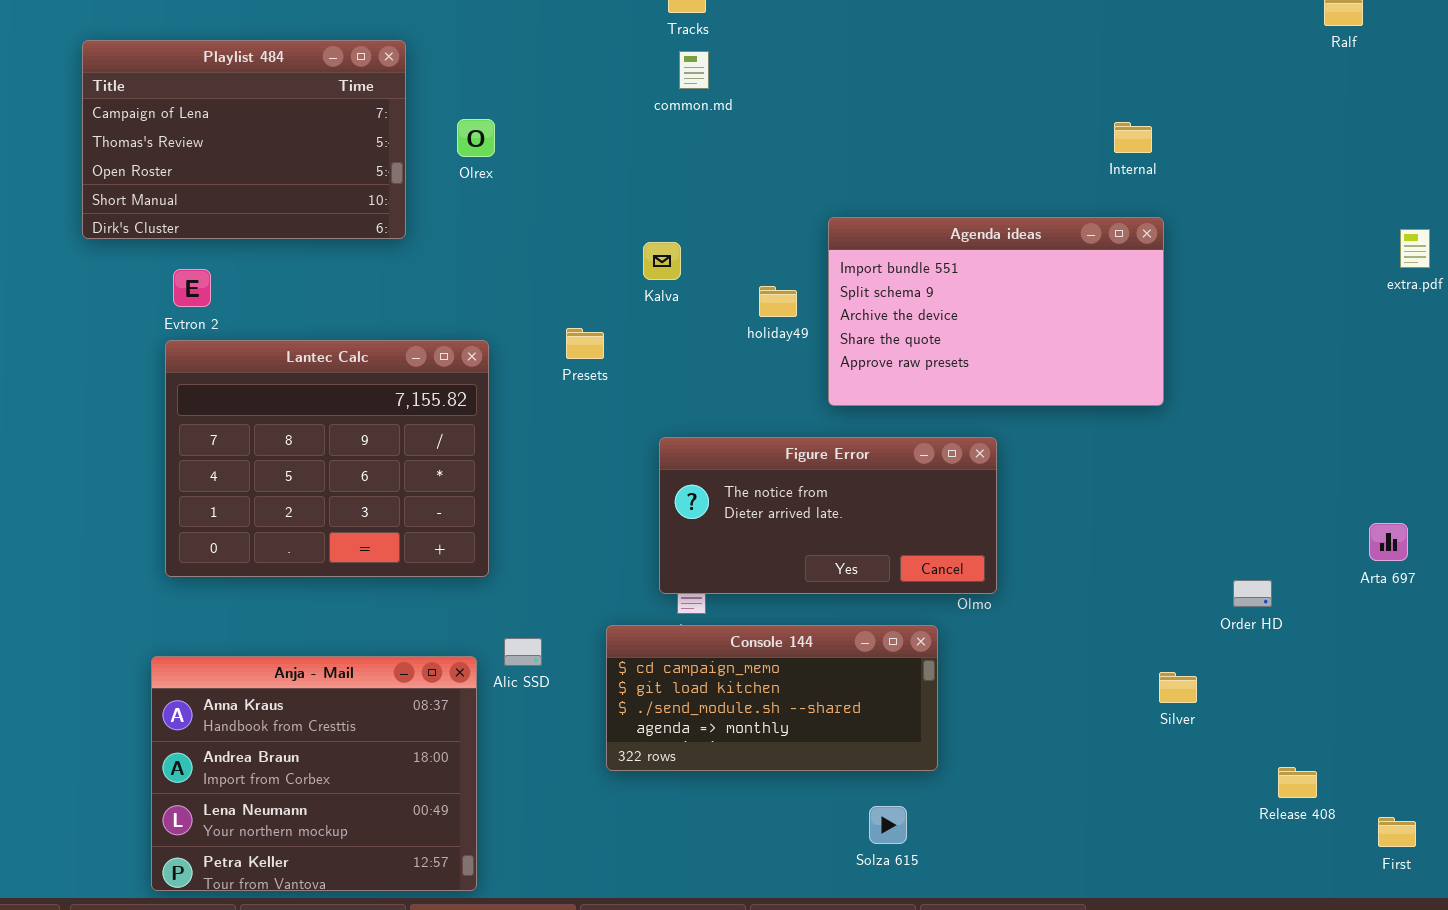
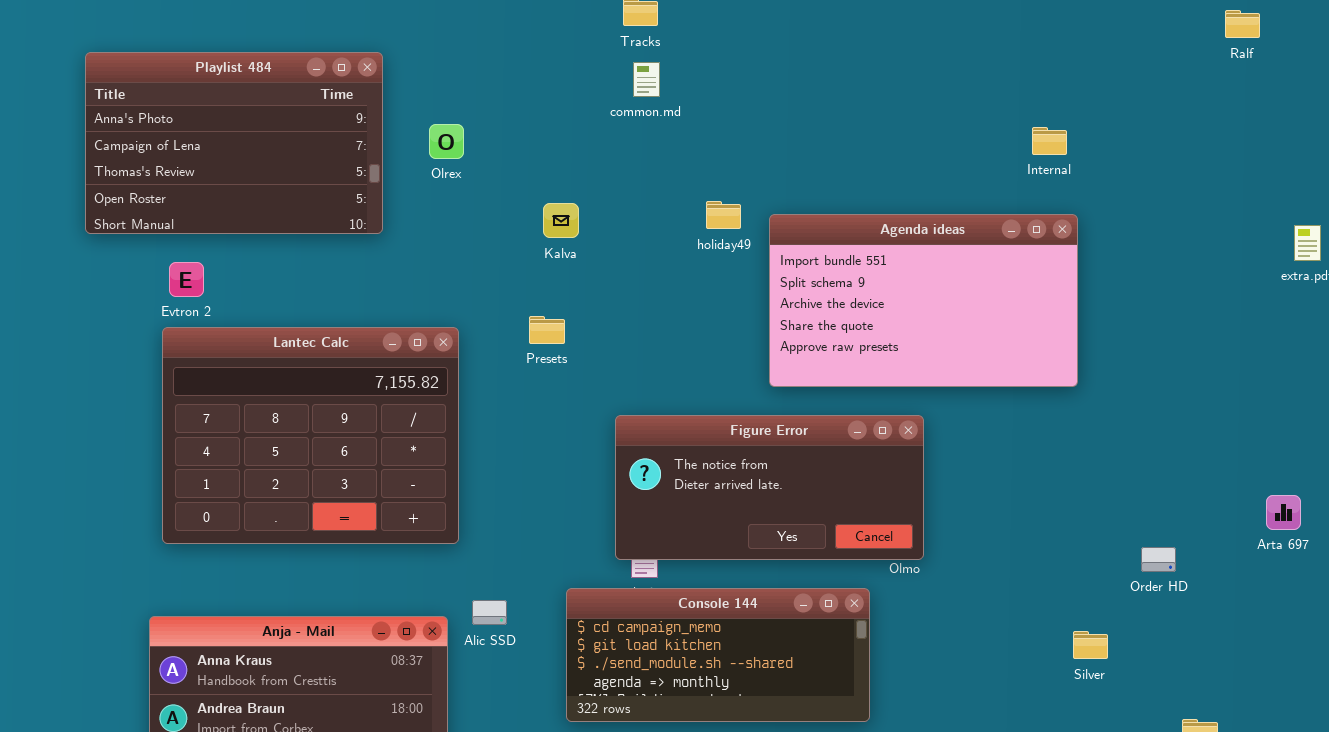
Playlist 484: [82,40,406,239] -> [85,52,383,234], scrolled up 1 row
Kalva: [643,242,681,280] -> [543,203,579,238], moved
holiday49: [759,286,797,317] -> [706,201,741,229], moved

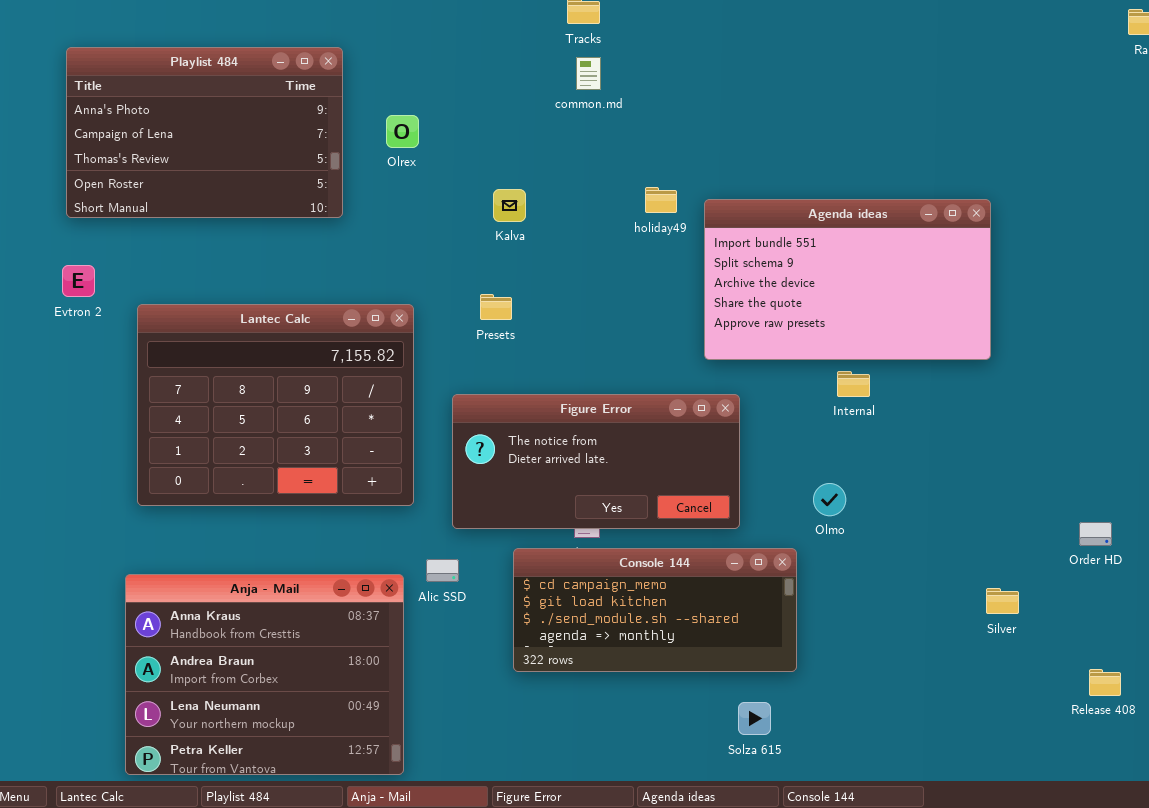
Internal: [1032,127,1067,155] -> [837,371,870,397], moved
Evtron 2: [169,262,204,297] -> [62,265,95,297], moved
Figure Error: [615,415,924,560] -> [452,394,740,529], moved
Order HD: [1141,547,1176,572] -> [1079,522,1112,546], moved

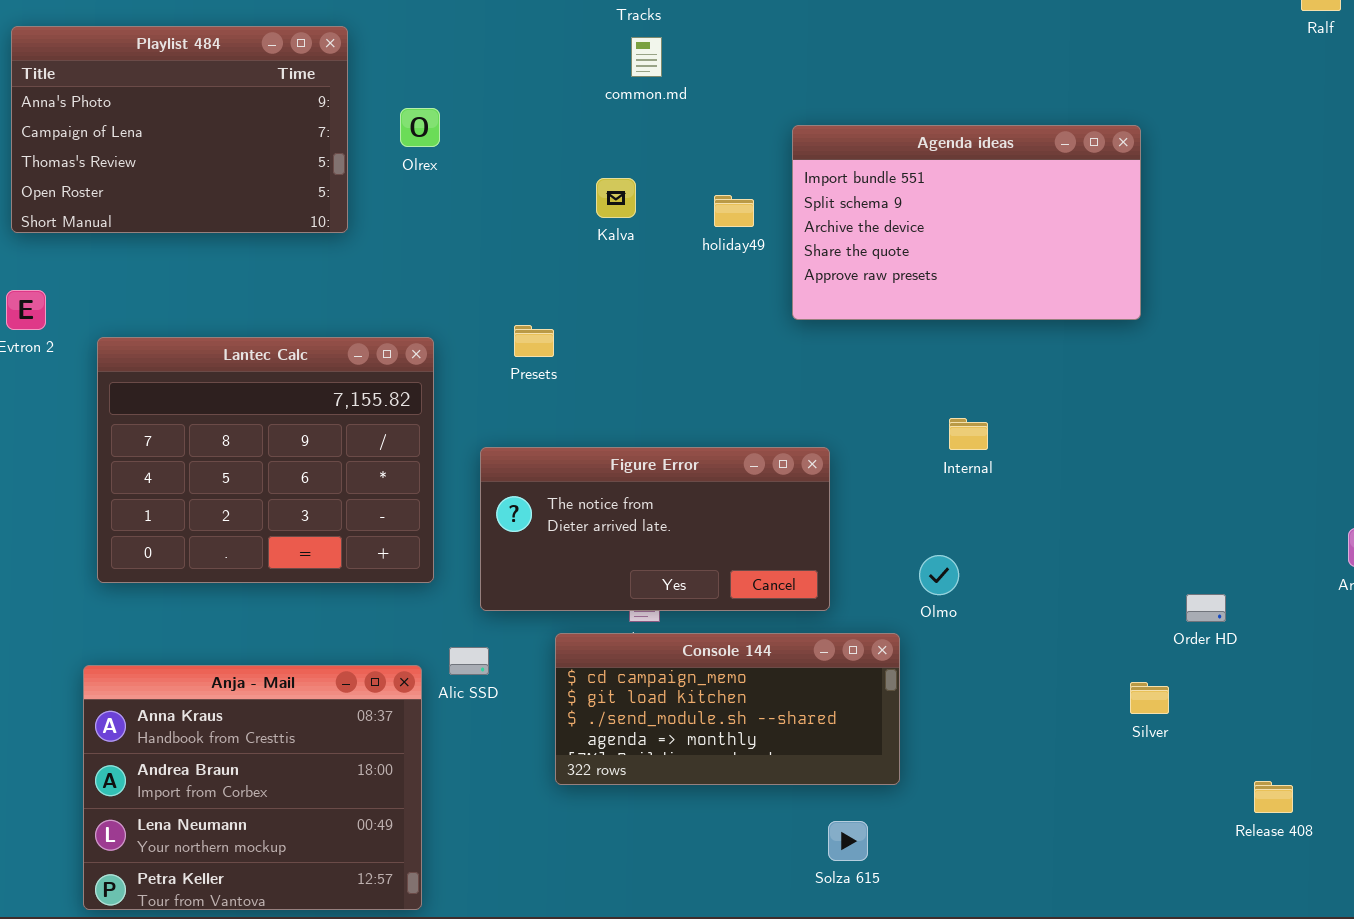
Kalva: [493,189,526,222] -> [596,178,636,218], moved
Agenda ideas: [704,199,991,360] -> [792,125,1141,320], moved
Order HD: [1079,522,1112,546] -> [1186,594,1226,622], moved

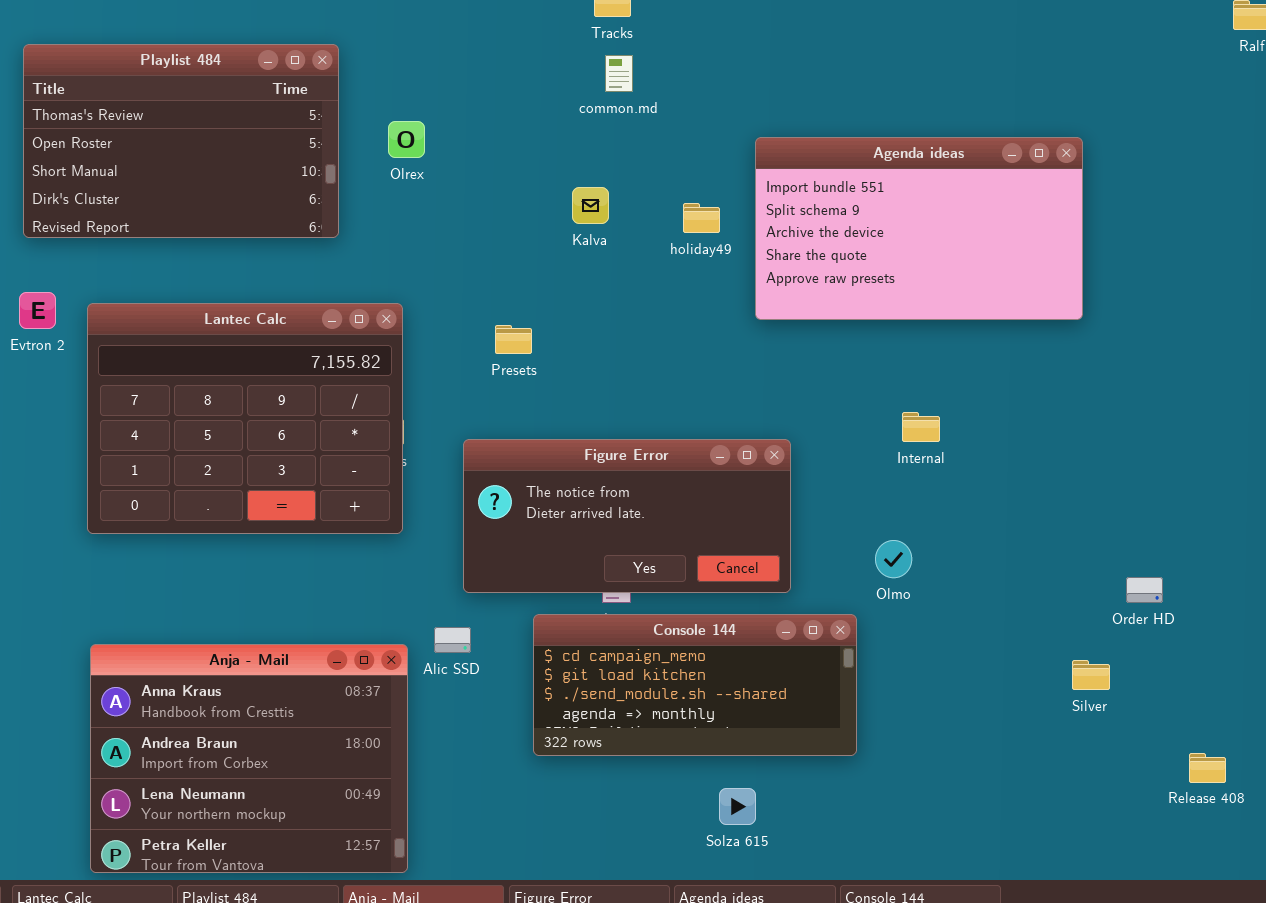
Playlist 484: [11,26,348,233] -> [23,44,339,238], scrolled down 2 rows
Lantec Calc: [97,337,434,583] -> [87,303,403,534], moved
Solza 615: [828,821,868,861] -> [719,788,756,825], moved

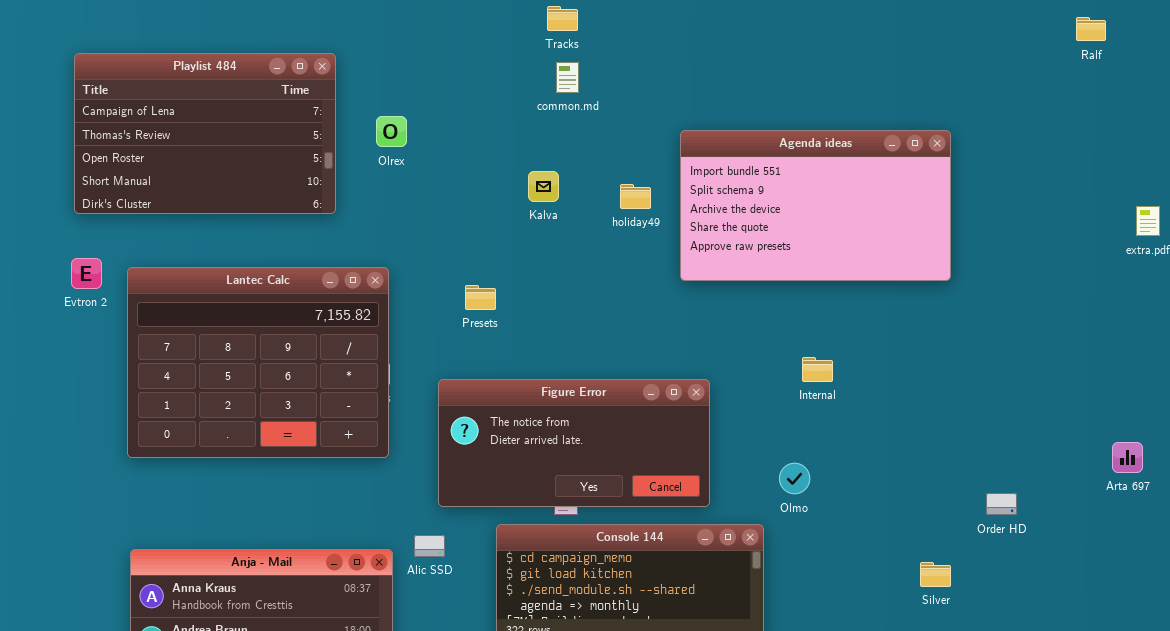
Playlist 484: [23,44,339,238] -> [74,53,336,214], scrolled up 1 row
Silver: [1072,660,1110,690] -> [920,562,951,587], moved

